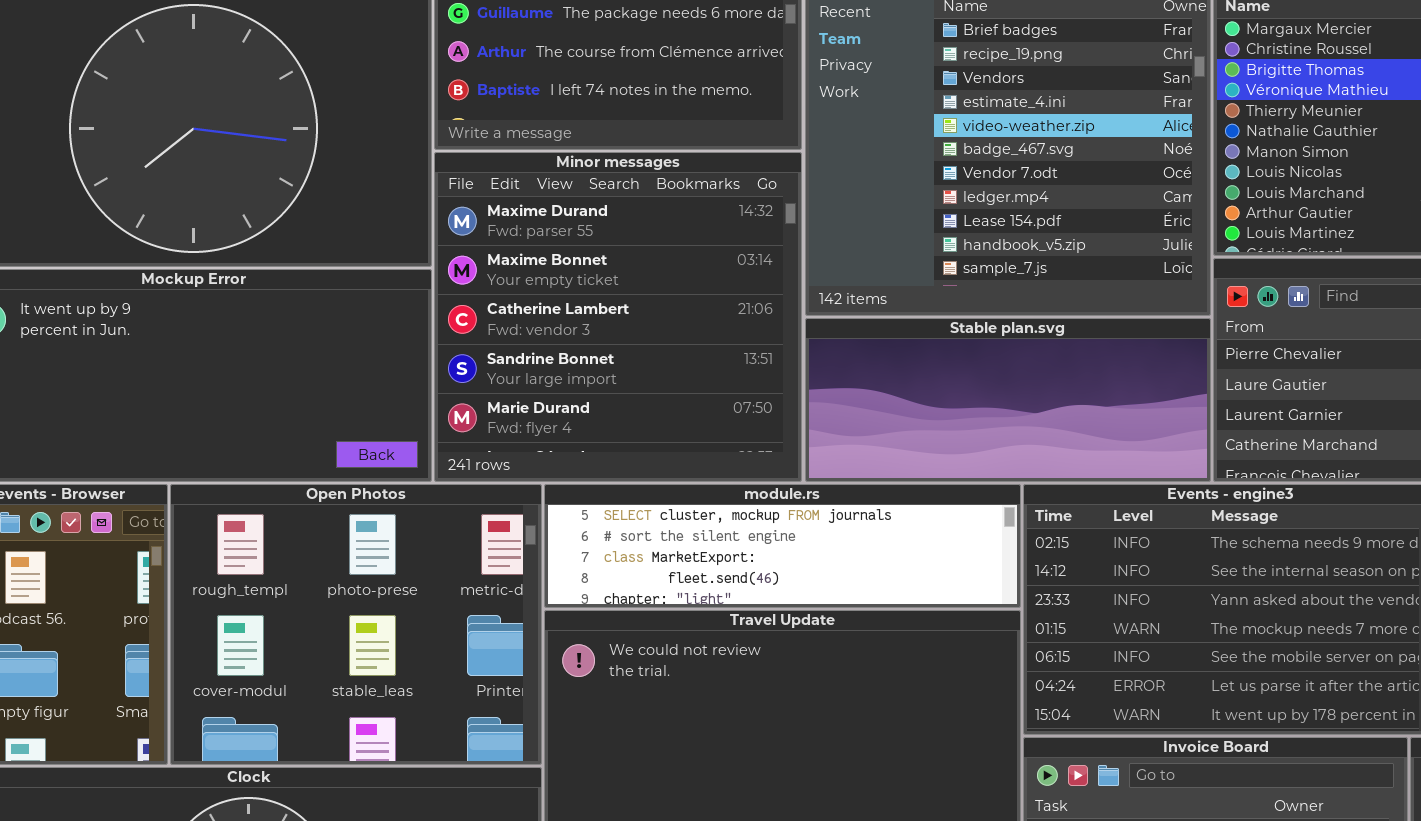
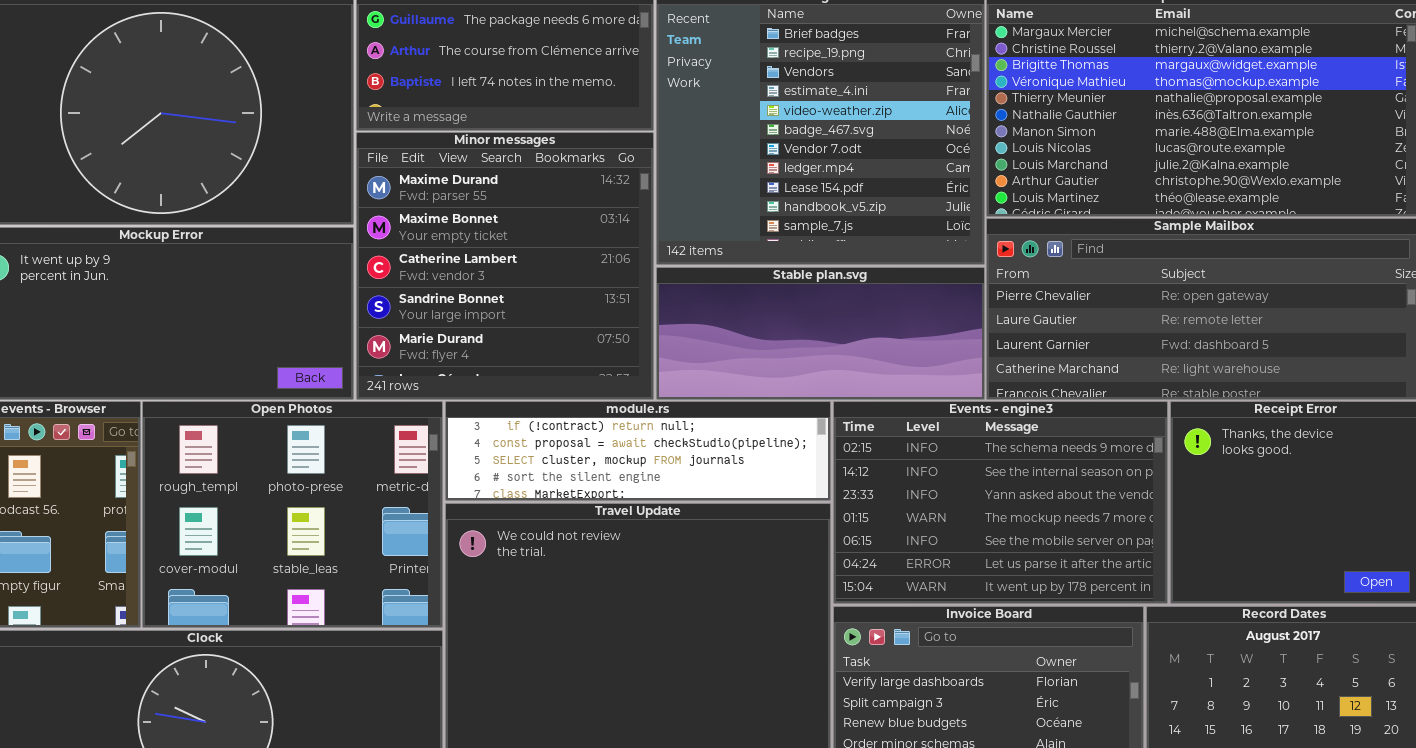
module.rs: [544,484,1021,608] -> [445,401,831,501], scrolled up 2 rows

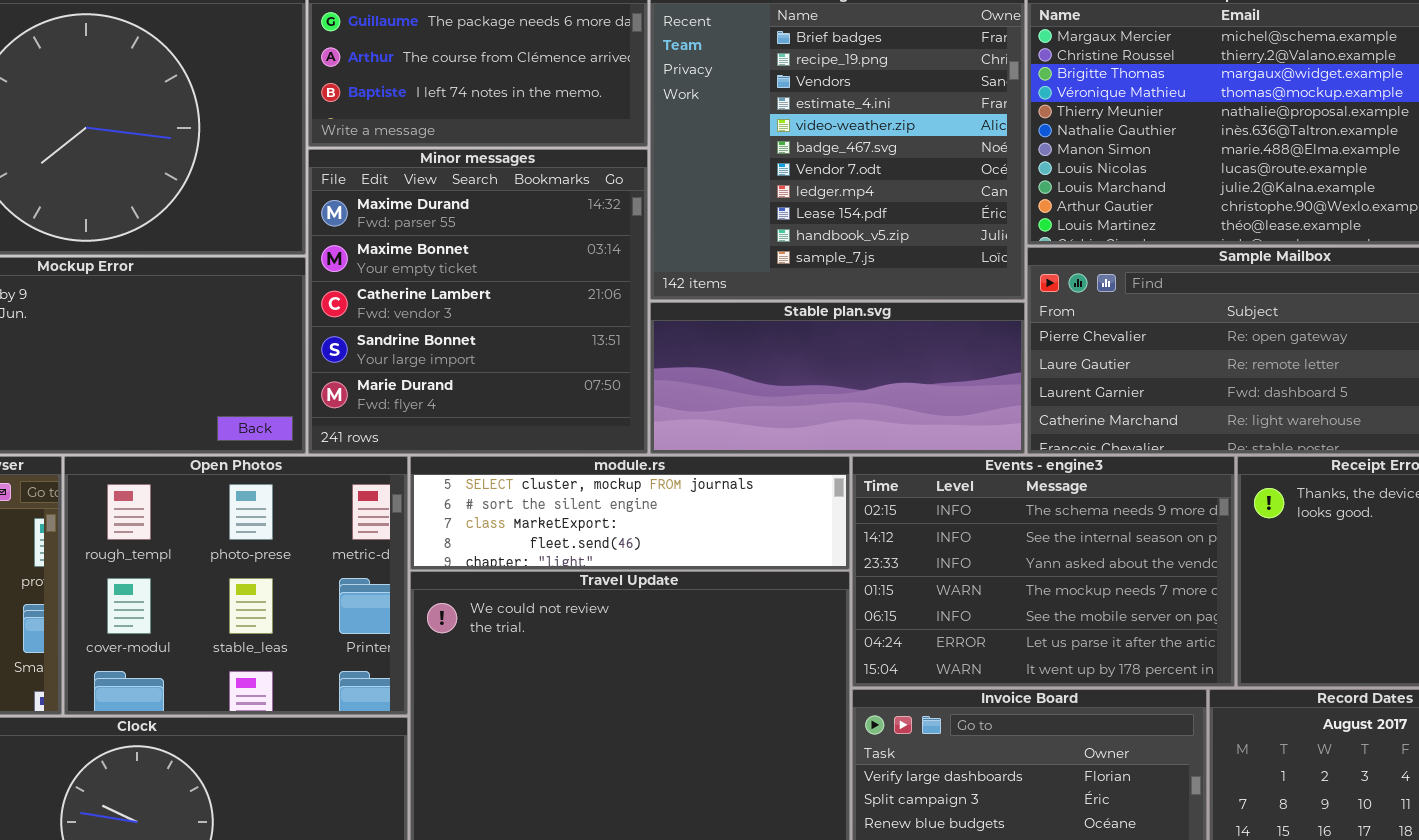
module.rs: [445,401,831,501] -> [410,456,850,570], scrolled down 2 rows

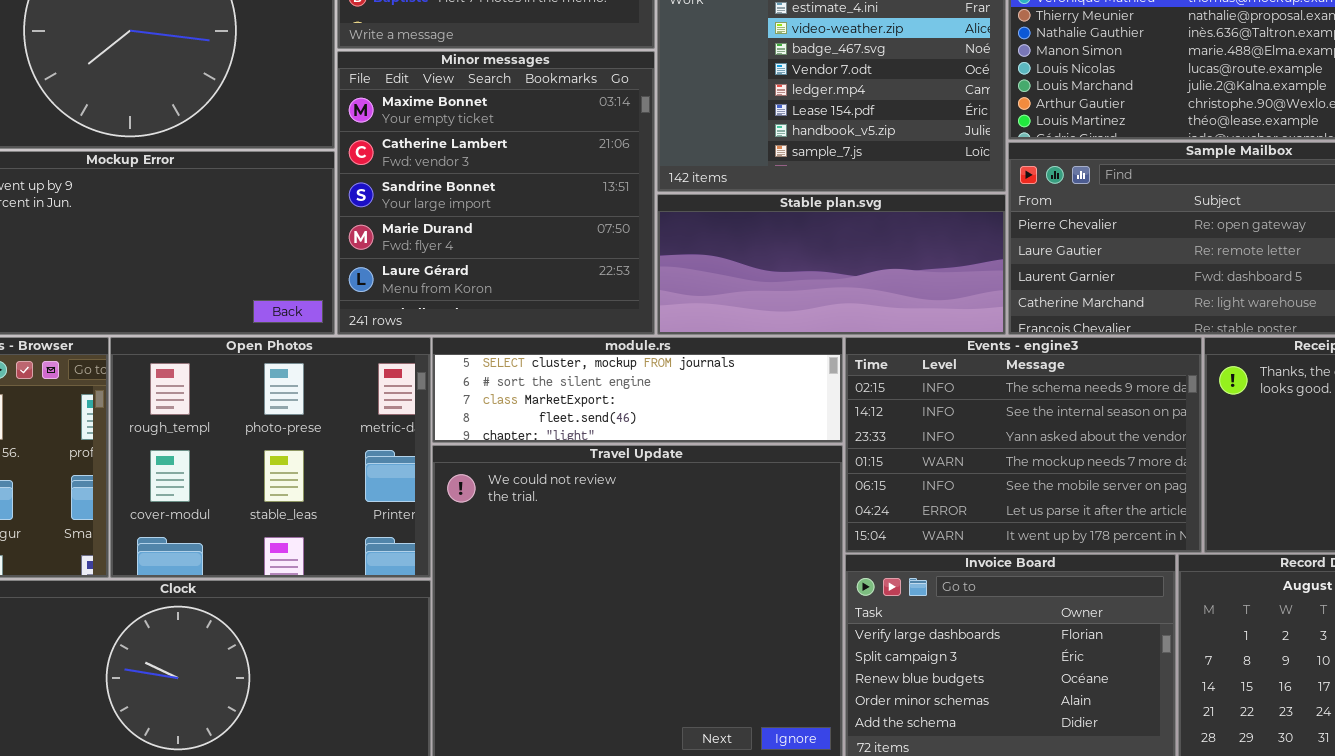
Minor messages: [308,149,648,454] -> [337,51,655,335], scrolled down 1 row

